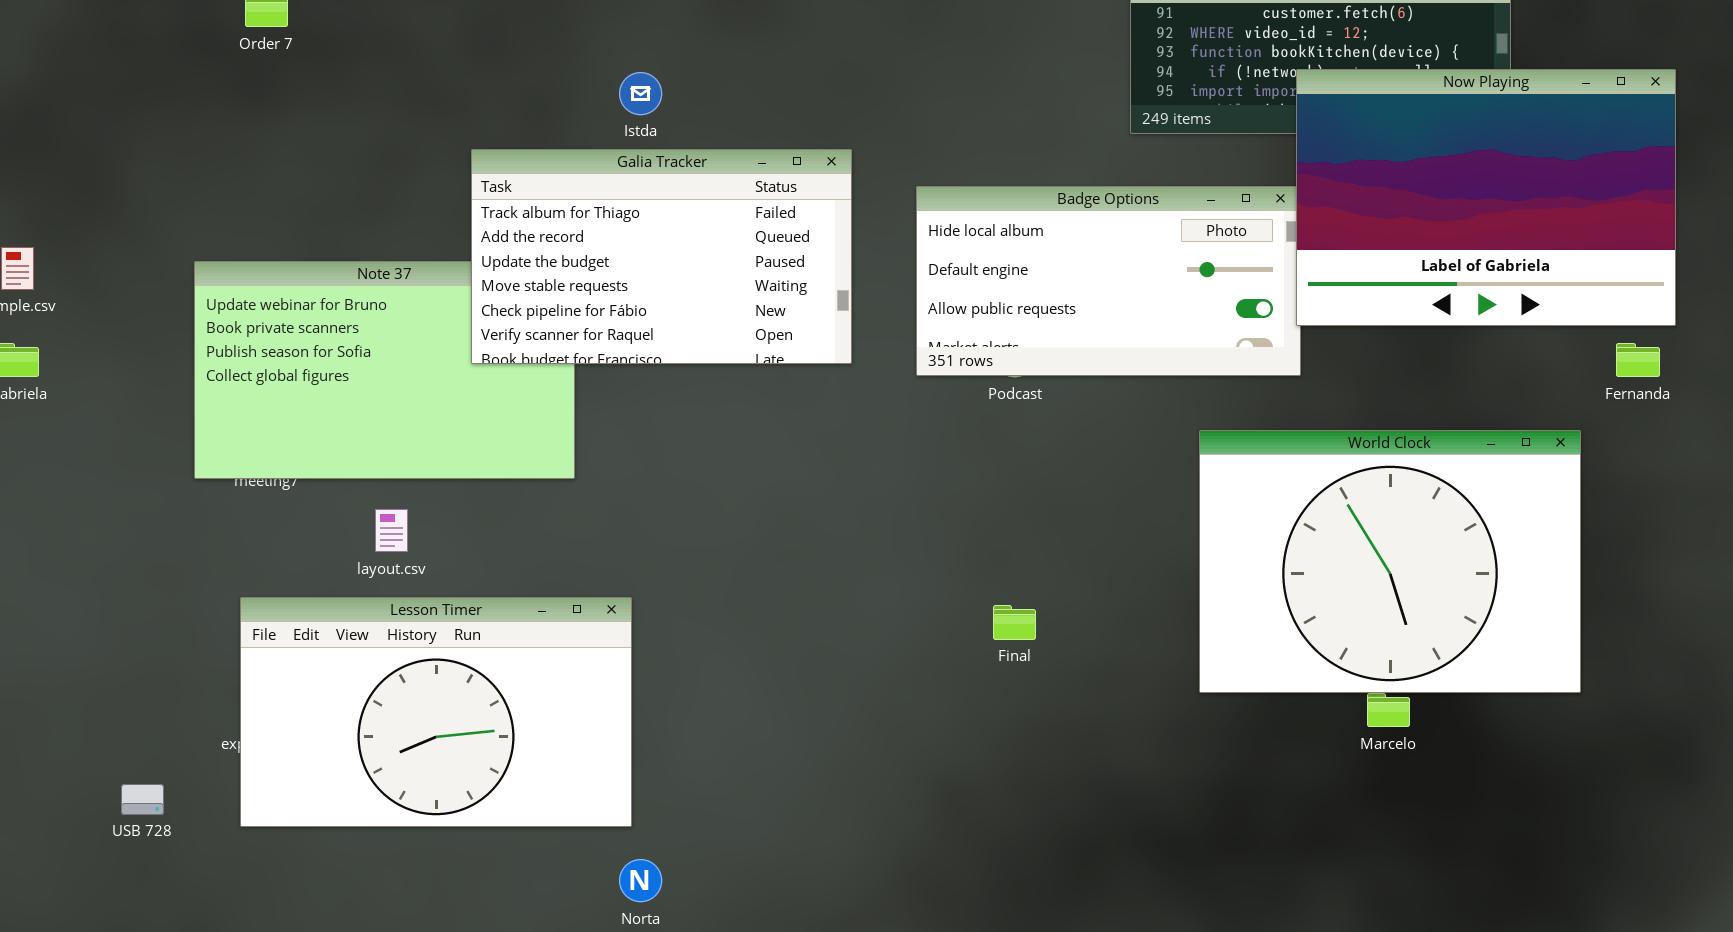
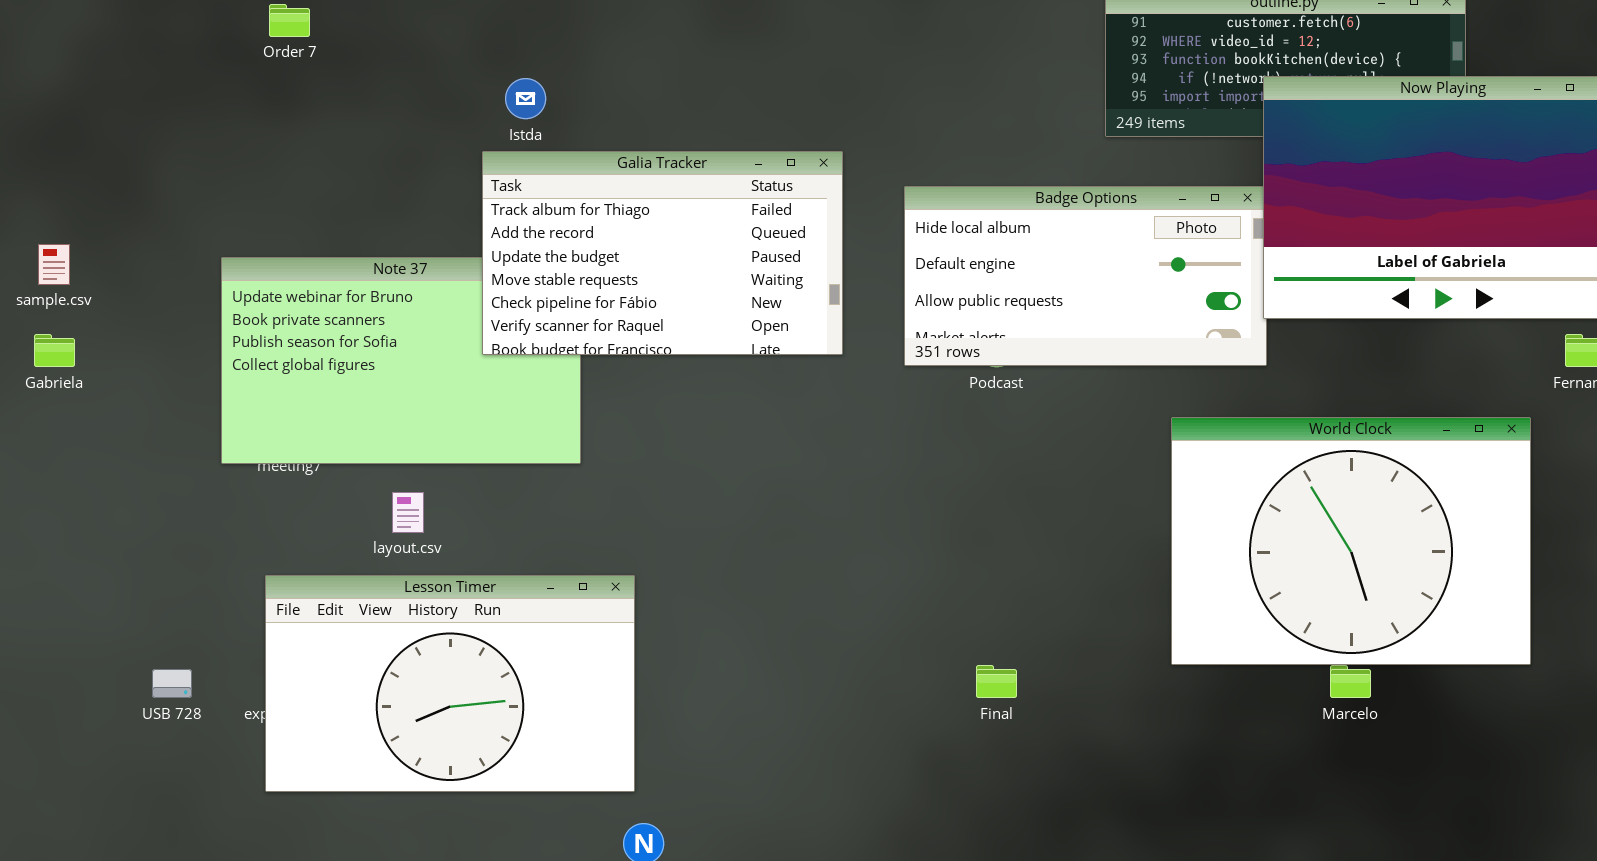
Istda: [619,72,662,115] -> [505,78,546,119], moved
Final: [993,605,1036,640] -> [976,665,1017,698], moved
USB 728: [121,784,164,815] -> [152,669,192,698], moved

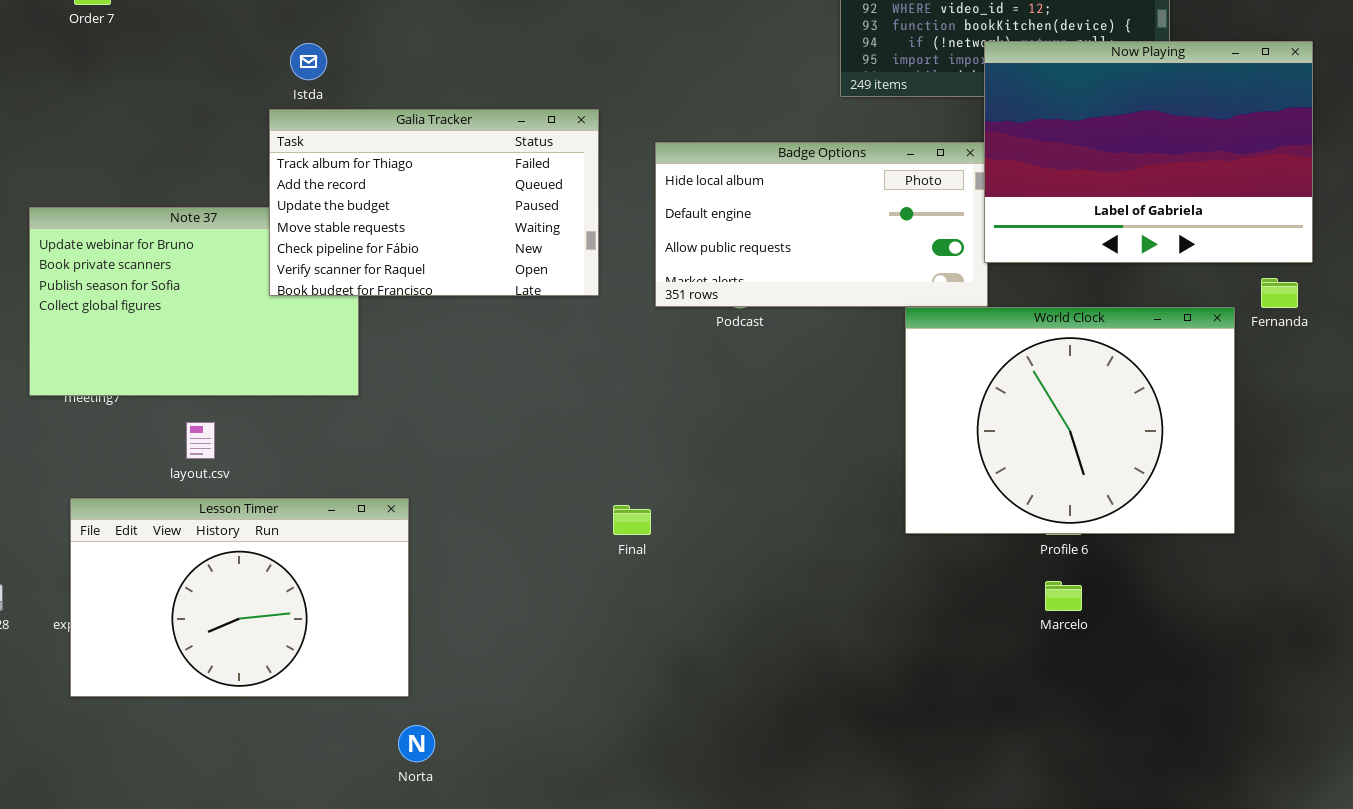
World Clock: [1171,417,1531,665] -> [905,307,1235,534], moved
Final: [976,665,1017,698] -> [613,505,651,535], moved

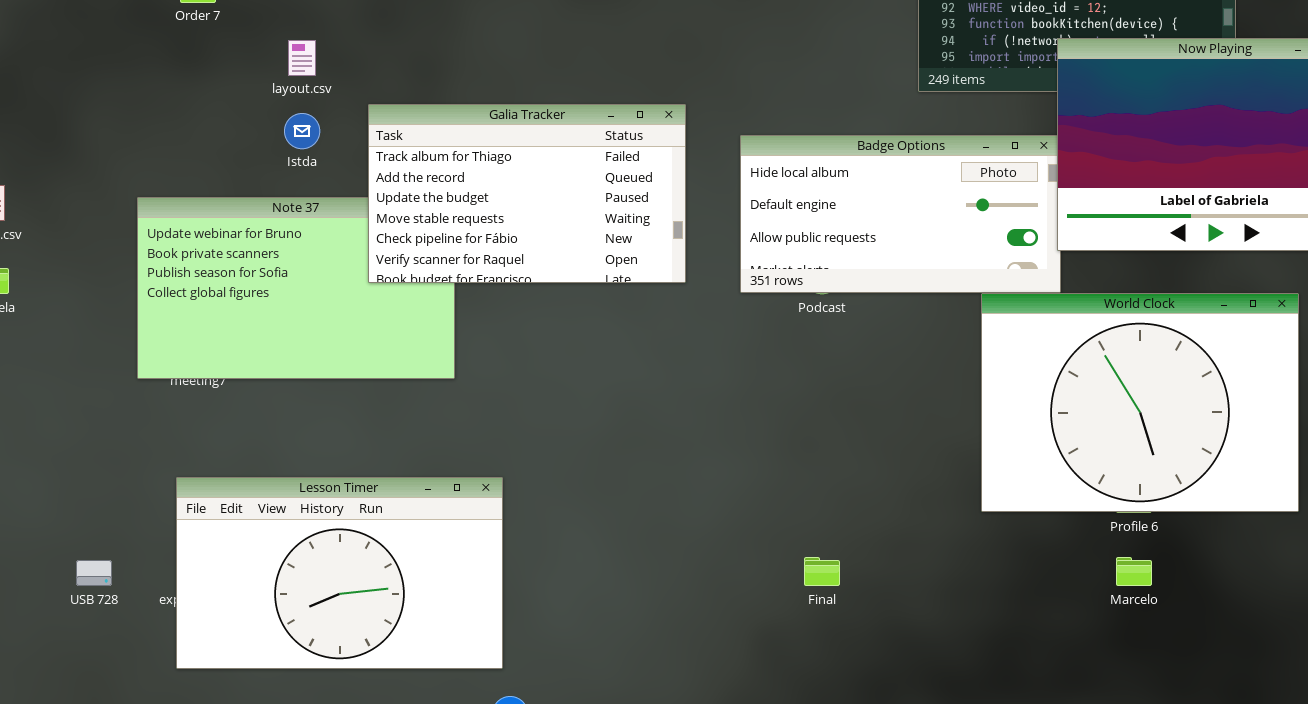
Istda: [290,43,327,80] -> [284,113,320,149], moved
layout.csv: [186,422,215,459] -> [288,40,316,76], moved
Final: [613,505,651,535] -> [804,557,840,586], moved

